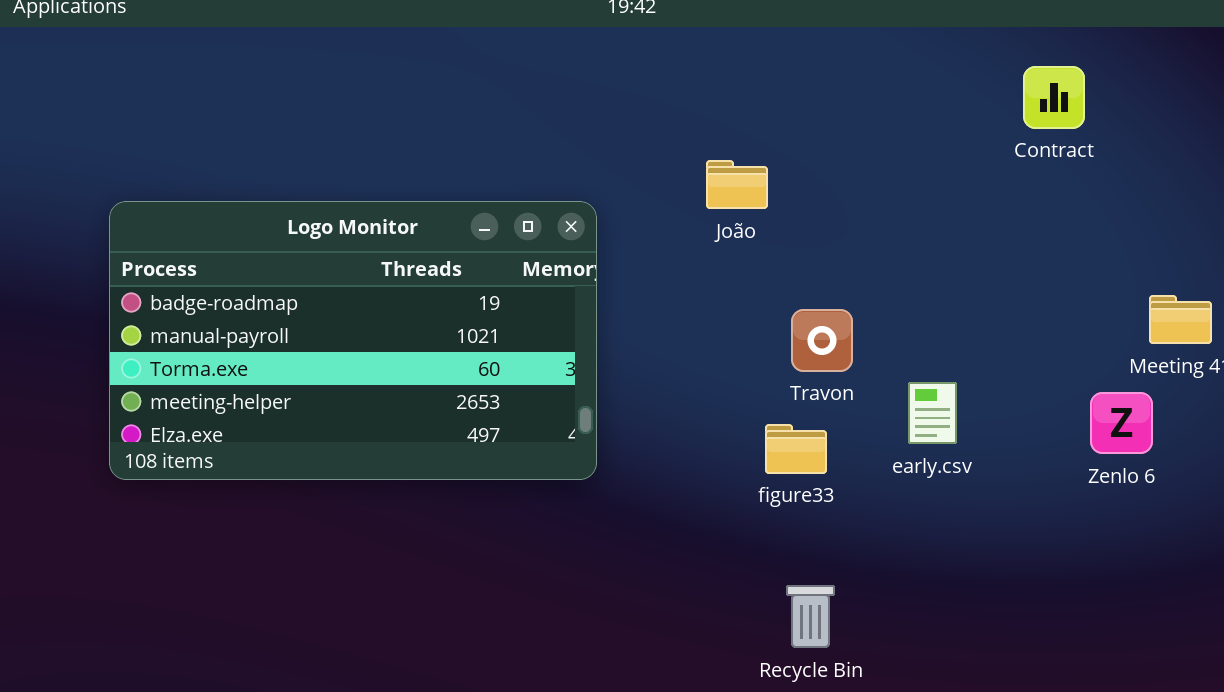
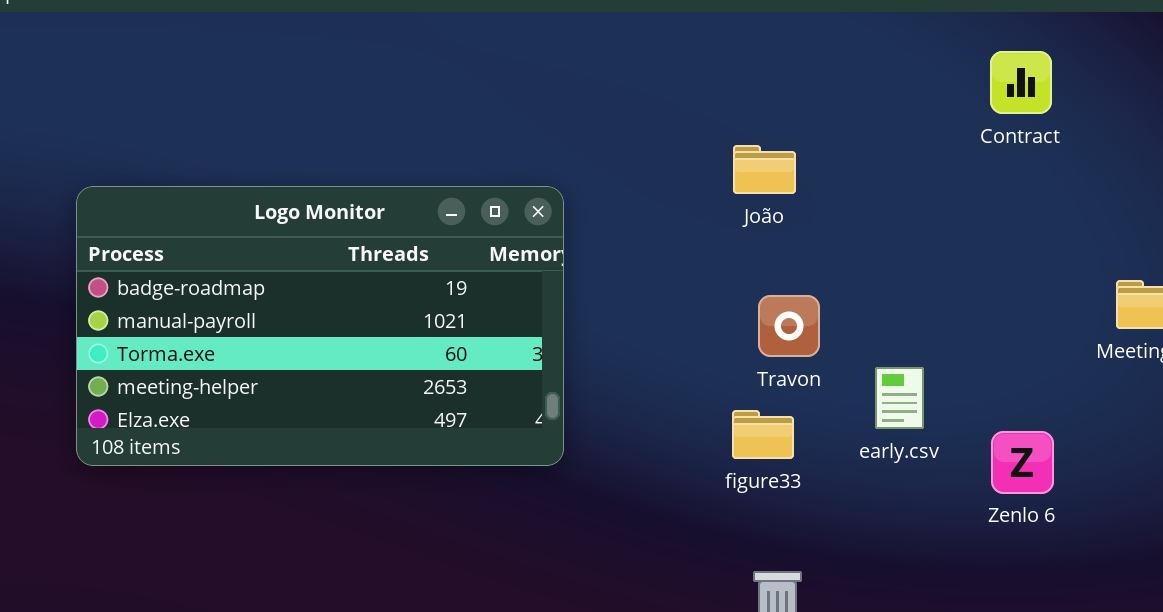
João: [706,160,768,209] -> [733,145,796,194], moved
Zenlo 6: [1090,392,1153,454] -> [991,431,1054,494], moved

